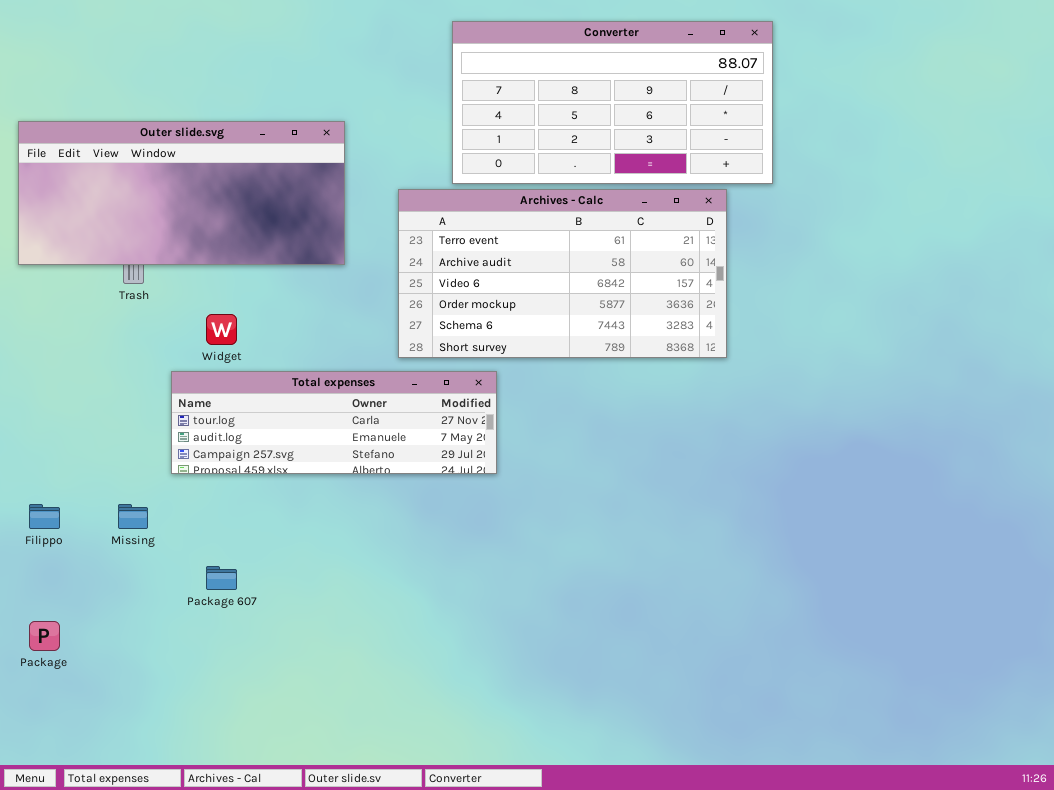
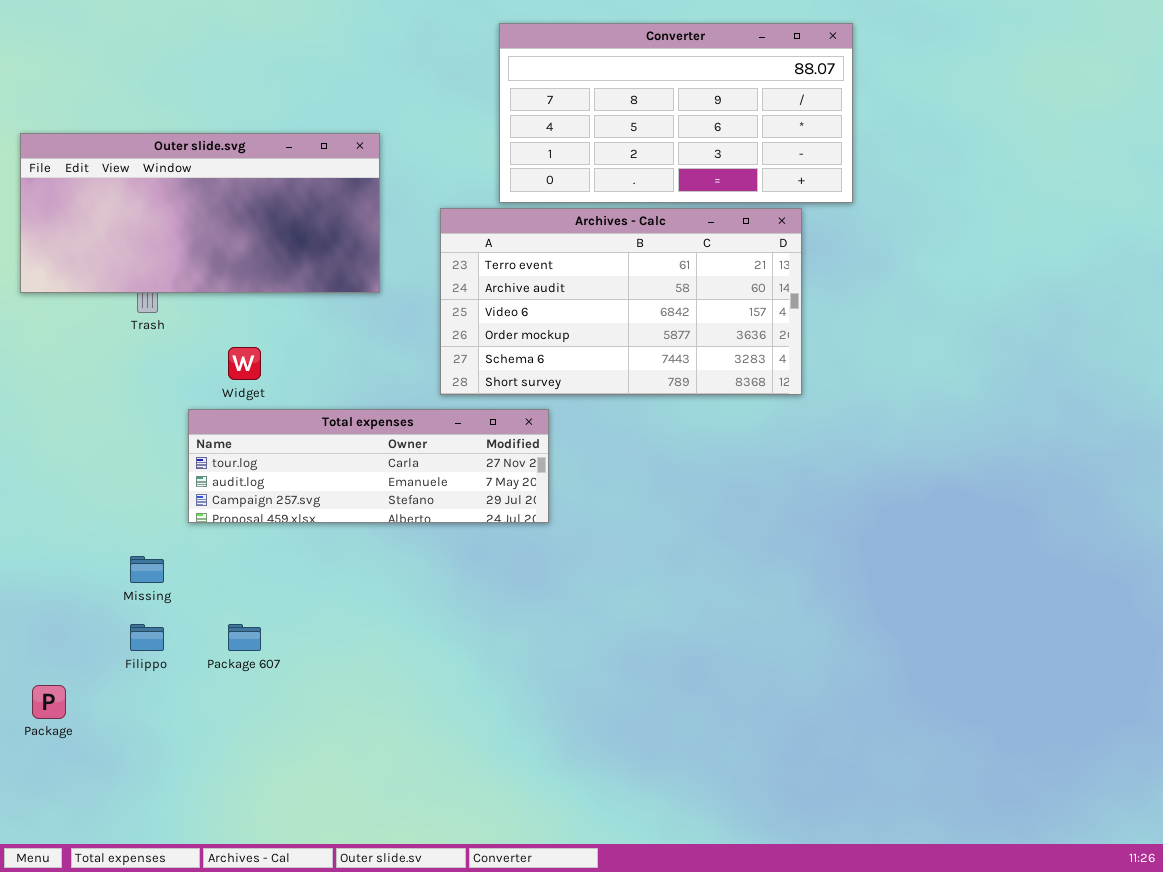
Filippo: [29,504,60,529] -> [130,624,164,651], moved

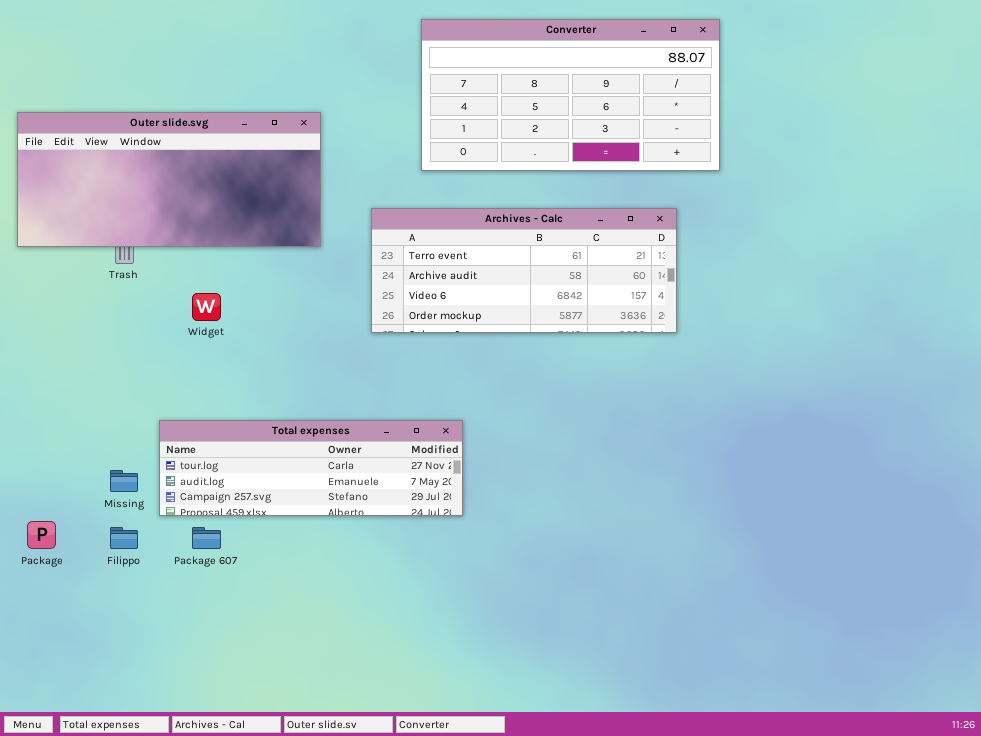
Archives - Calc: [440,208,802,395] -> [371,208,677,333], resized
Total expenses: [188,409,549,523] -> [159,420,463,516], moved
Package: [32,685,66,719] -> [27,521,56,549], moved

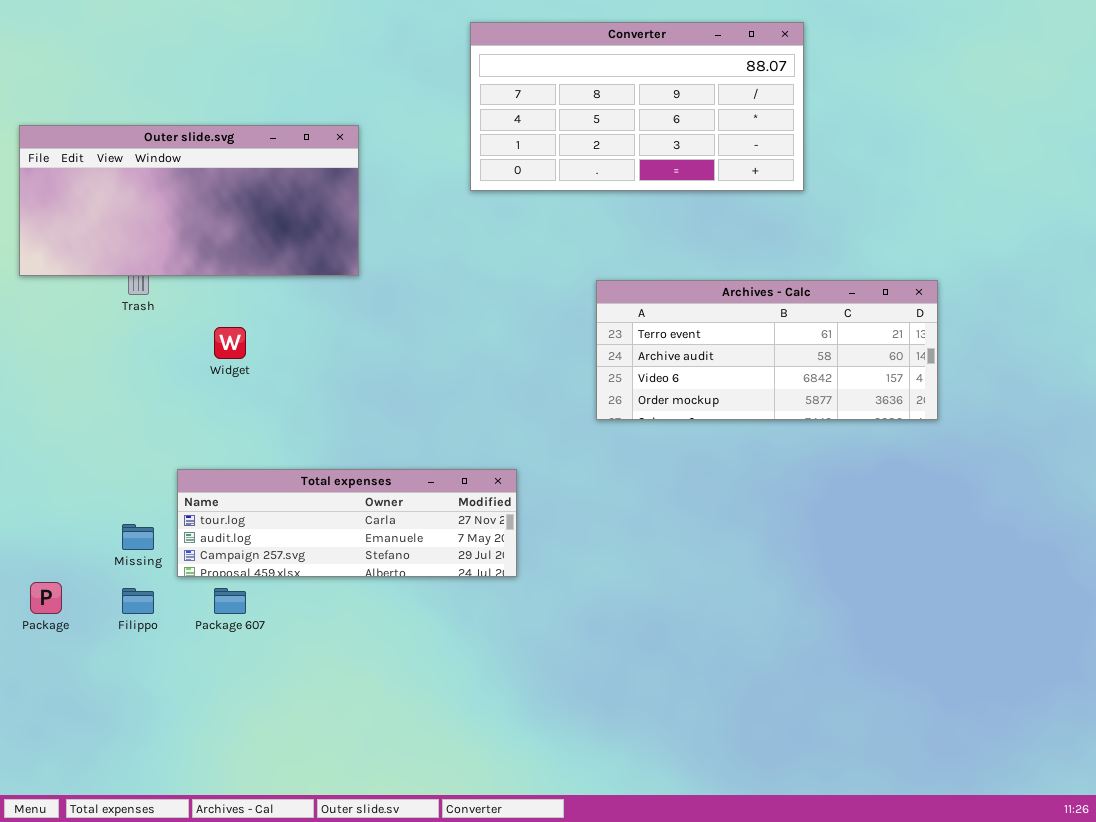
Archives - Calc: [371,208,677,333] -> [596,280,938,420], moved

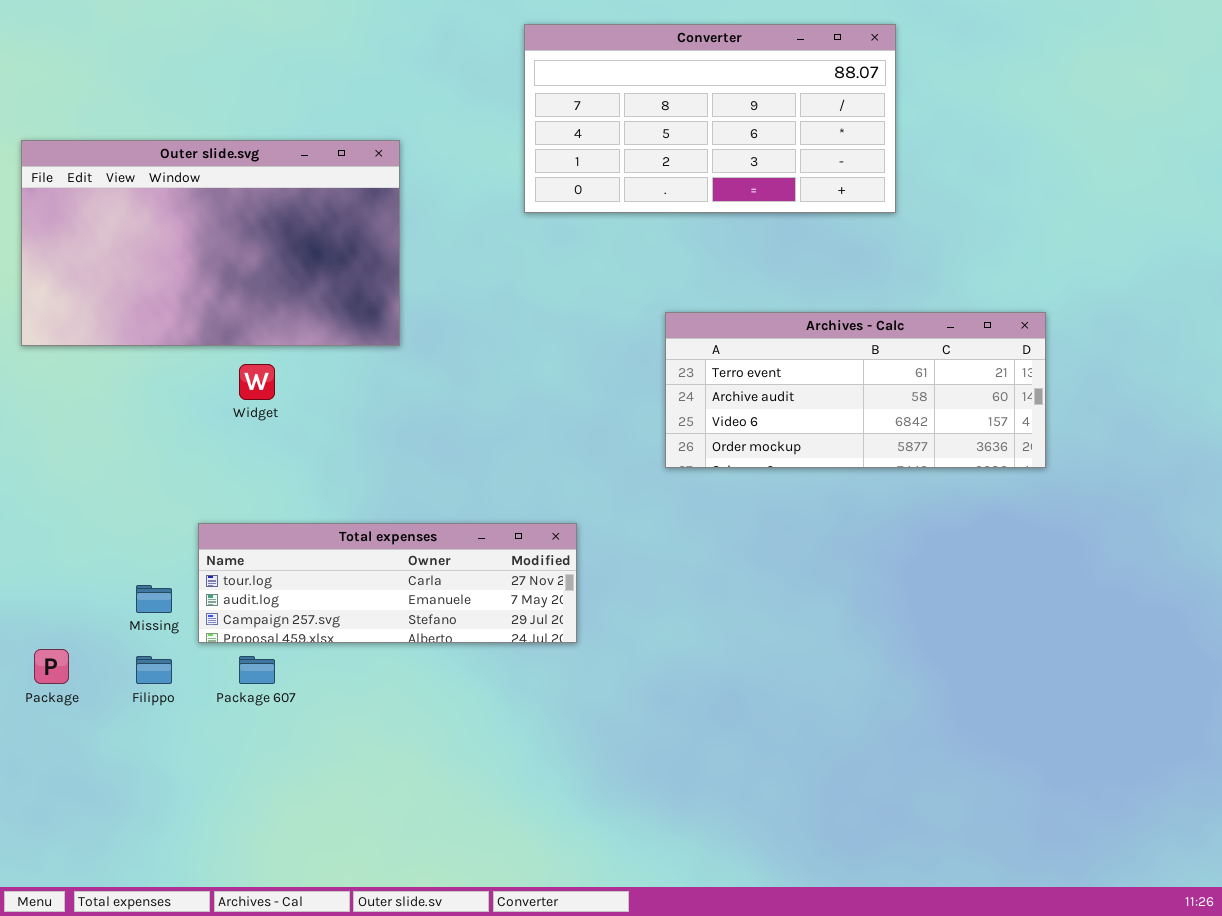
Outer slide.svg: [19,125,359,276] -> [21,140,400,346], resized

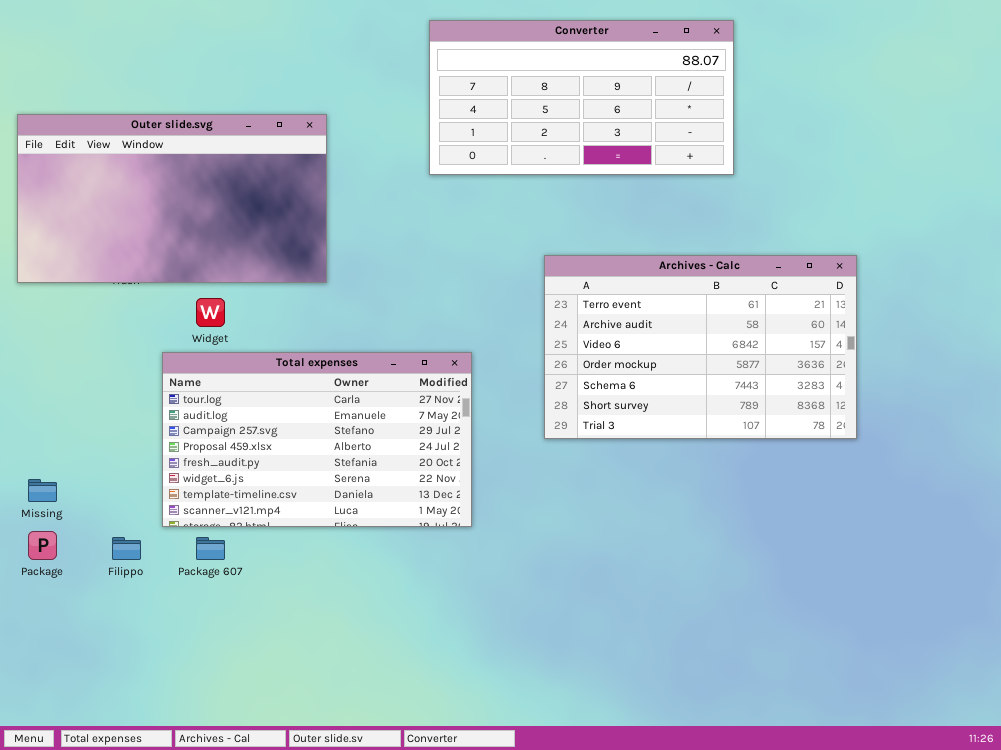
Archives - Calc: [665,312,1046,468] -> [544,255,857,439], resized
Total expenses: [198,523,577,643] -> [162,352,472,527], resized
Missing: [136,585,172,613] -> [28,479,57,502], moved

